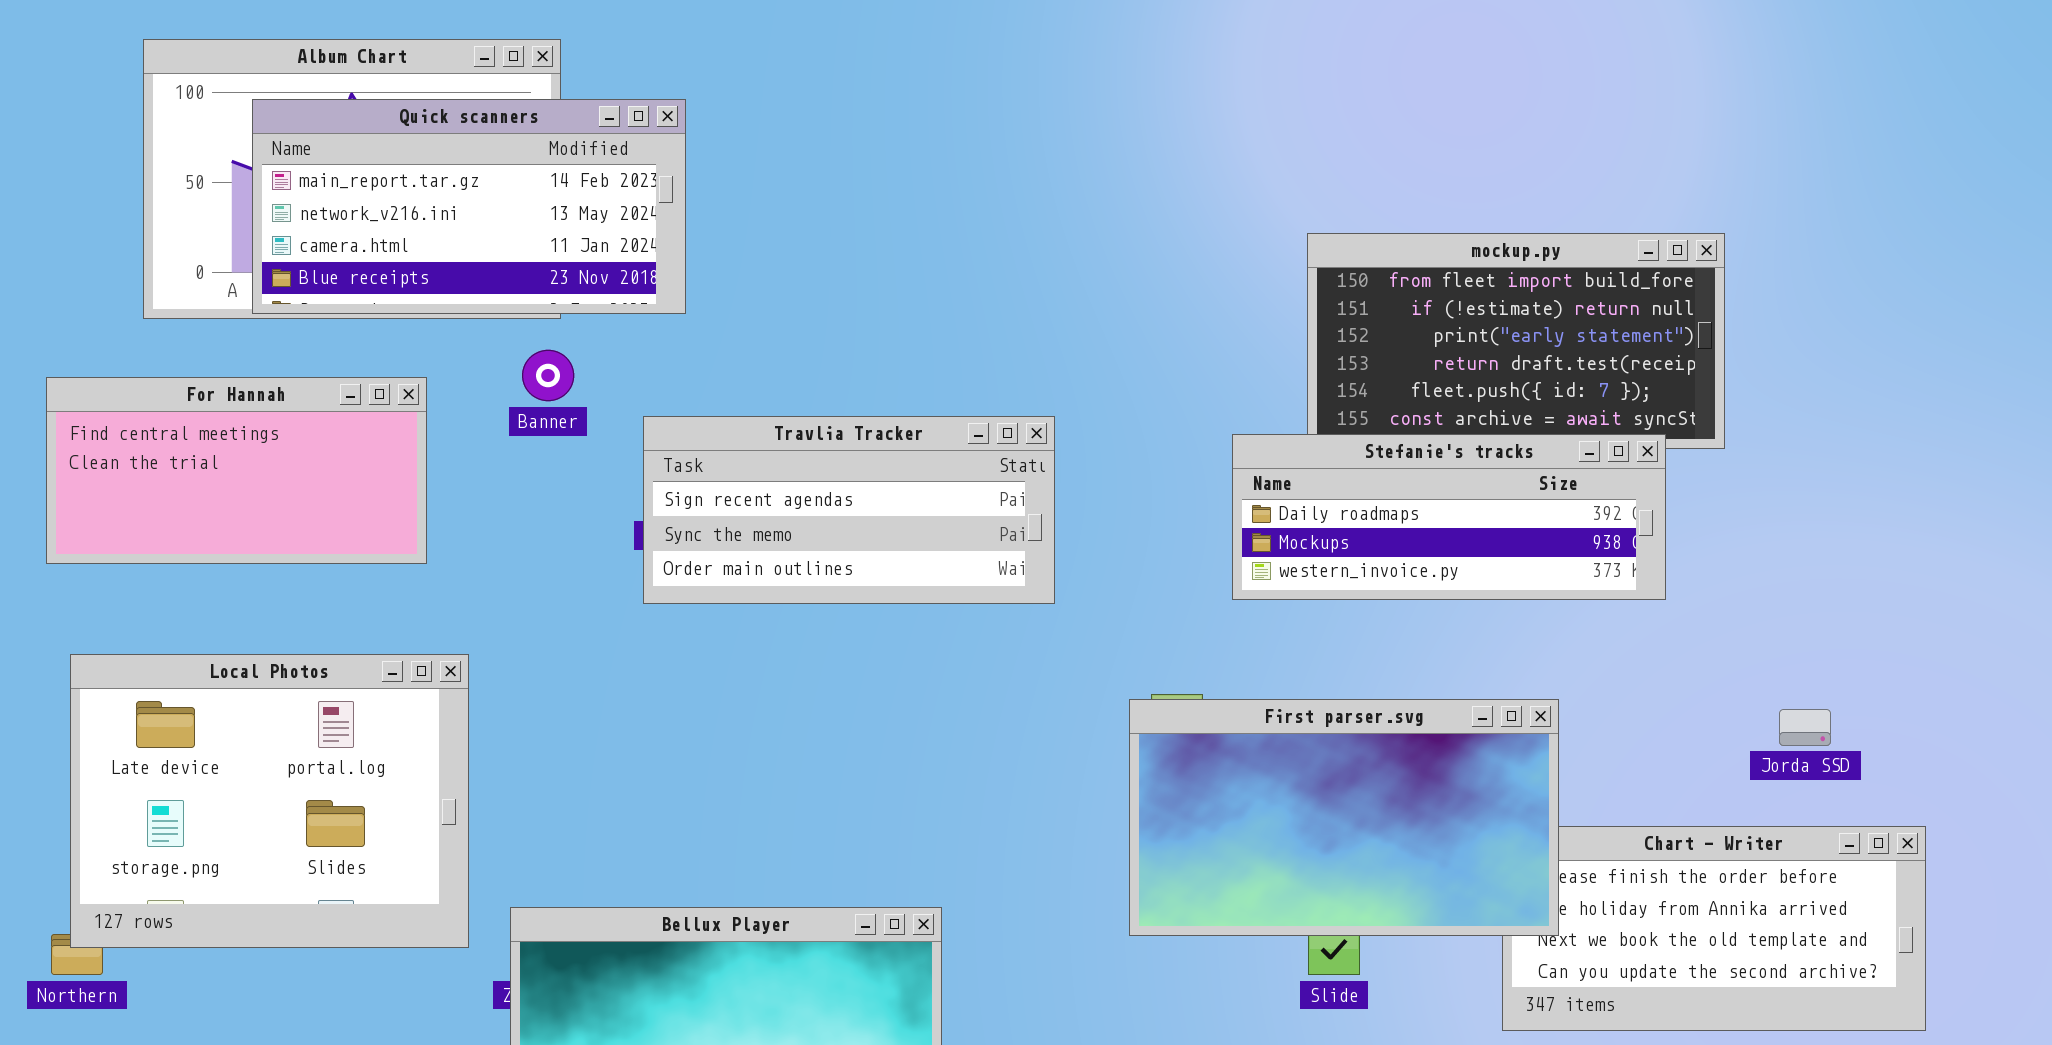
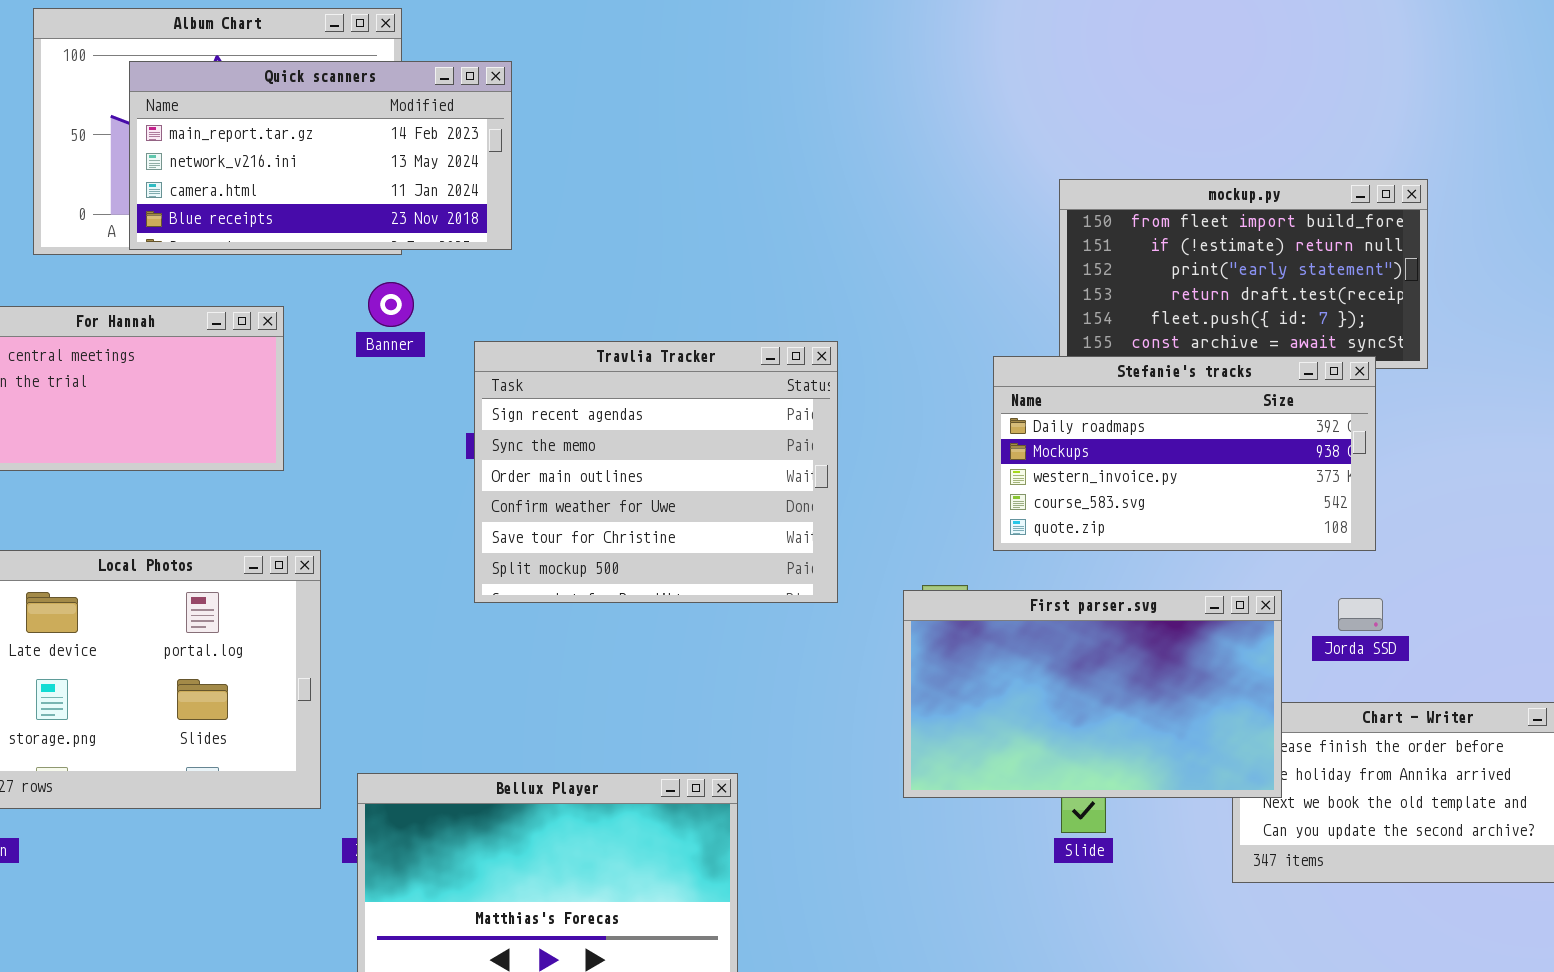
Travlia Tracker: [643,416,1055,604] -> [474,341,838,603], resized
Stefanie's tracks: [1232,434,1666,600] -> [993,356,1376,551], resized
Jorda SSD: [1779,709,1831,746] -> [1338,598,1383,631], moved

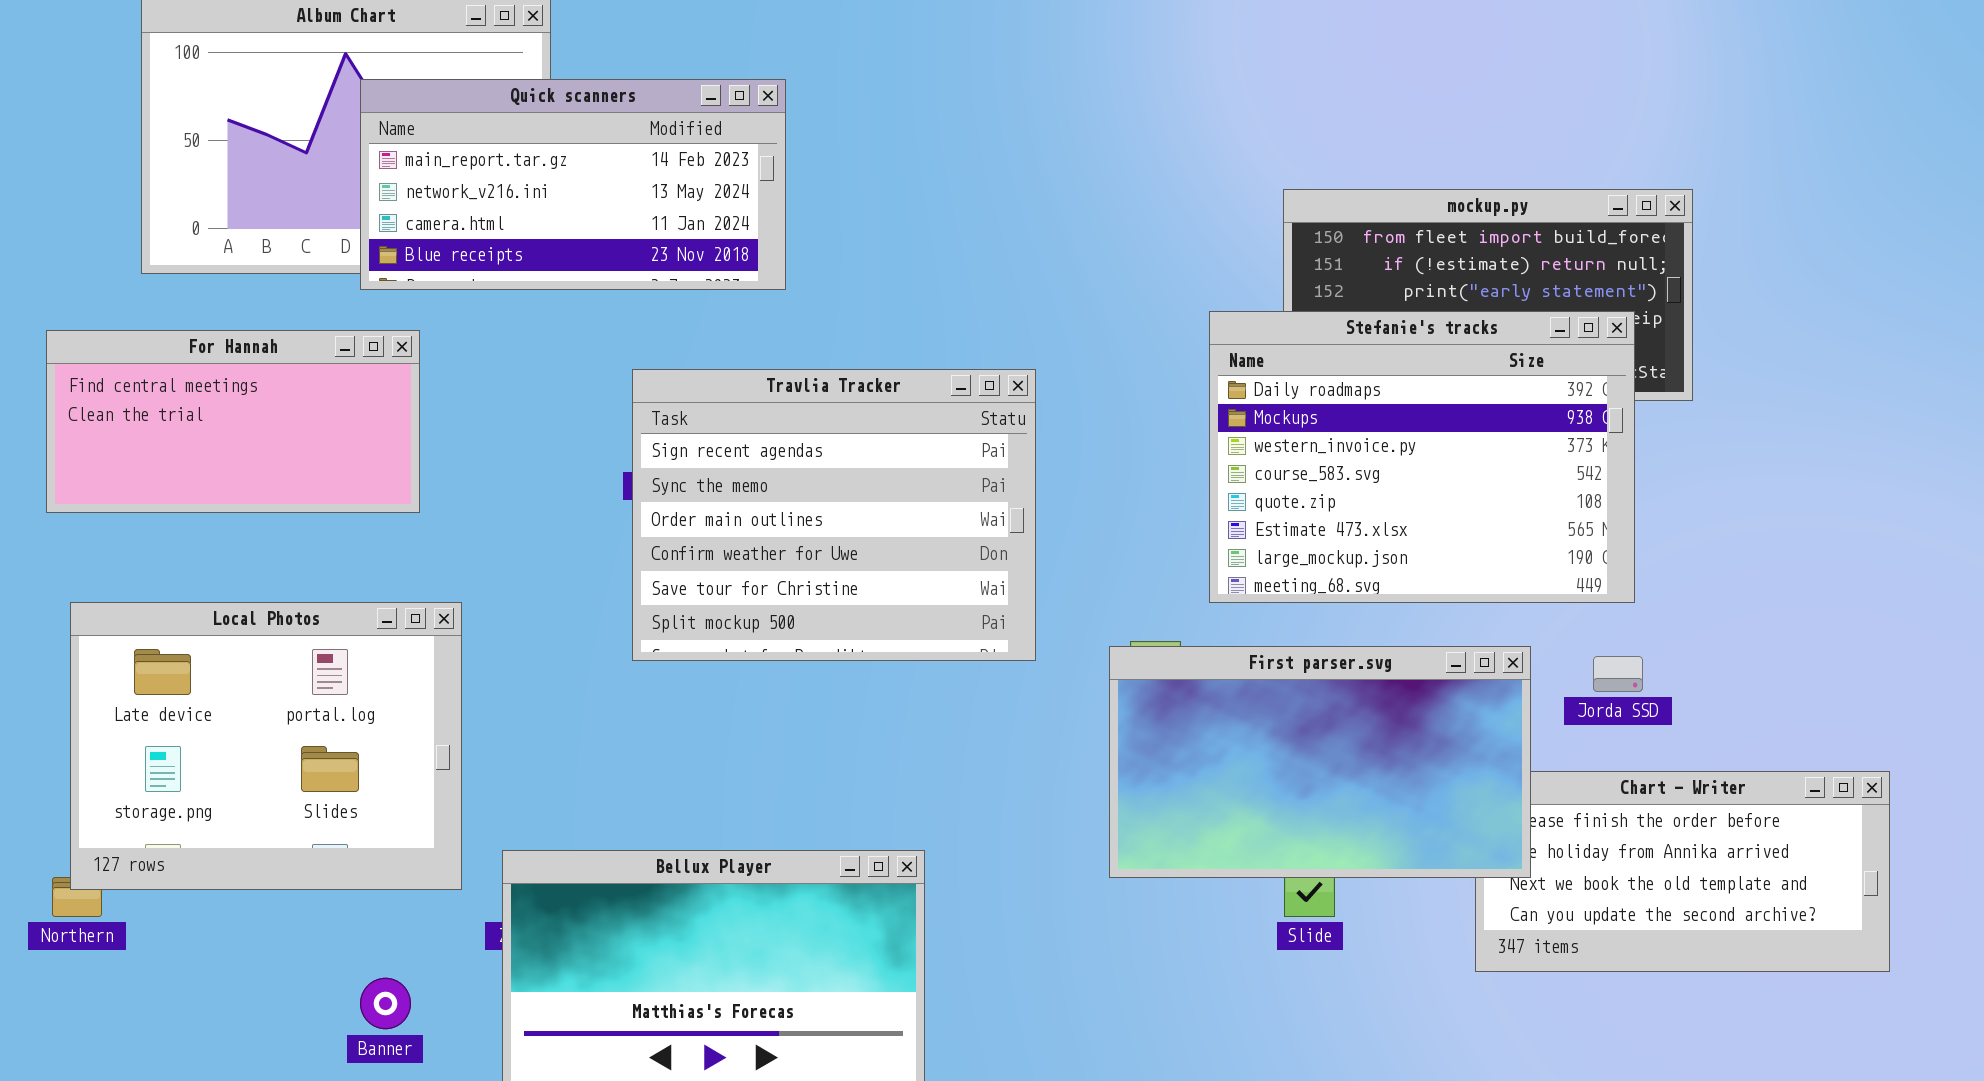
Quick scanners: [129,61,512,250] -> [360,79,786,290], moved
Banner: [368,282,414,327] -> [360,978,411,1029], moved
Stefanie's tracks: [993,356,1376,551] -> [1209,311,1635,603], resized

